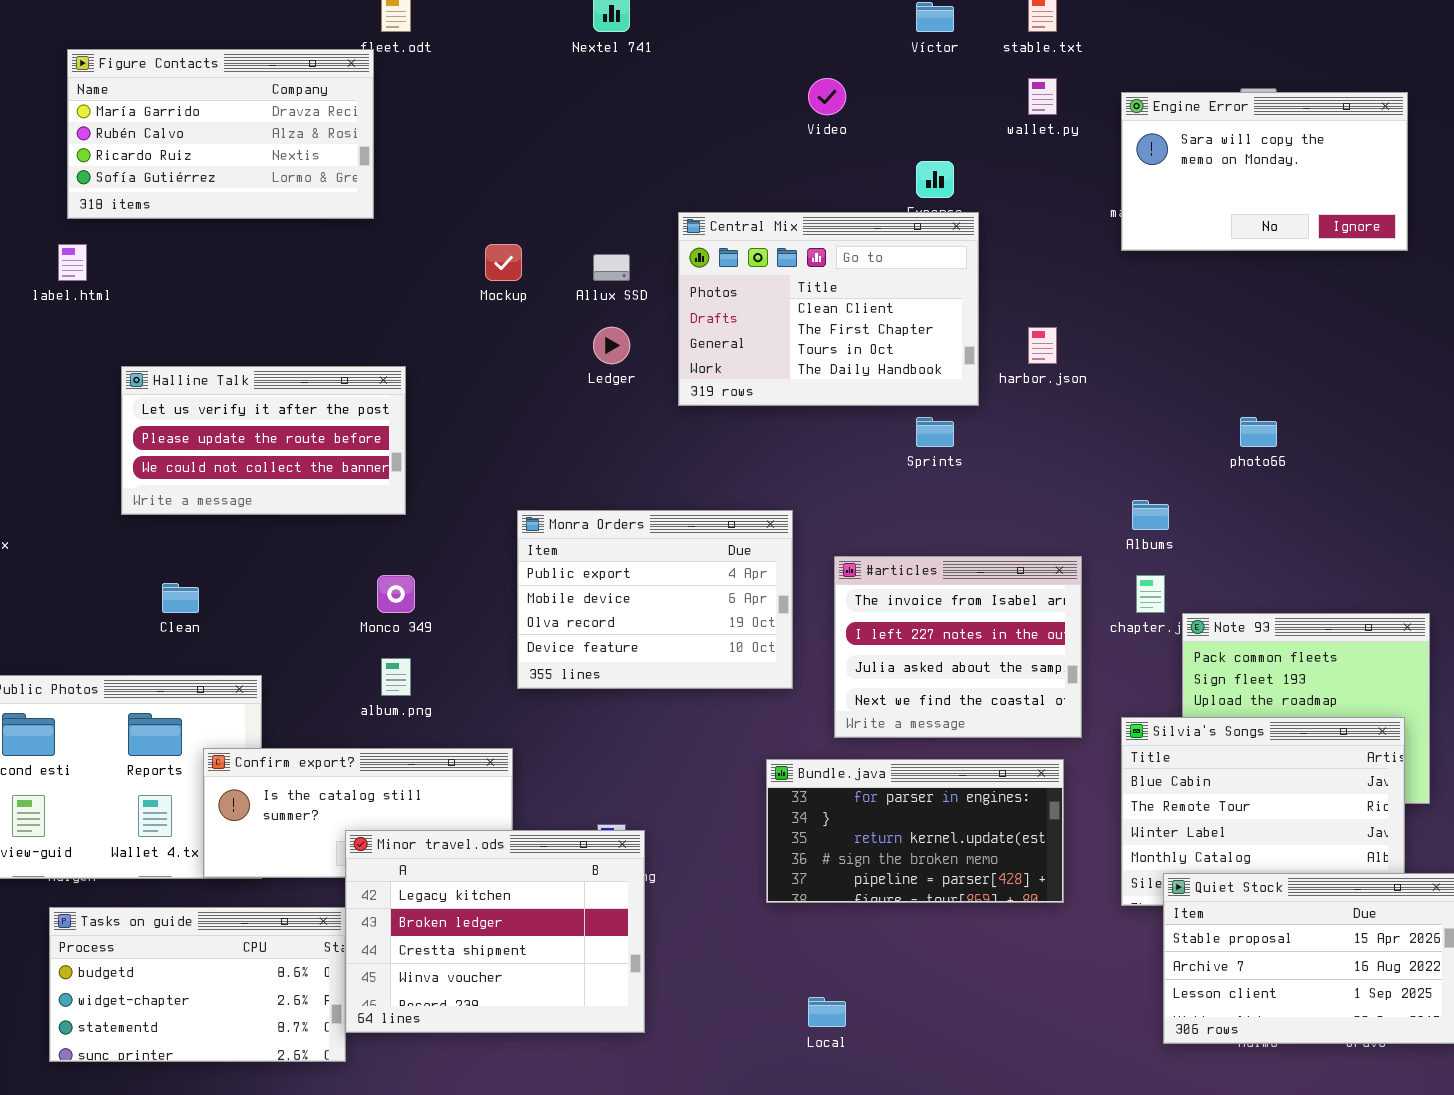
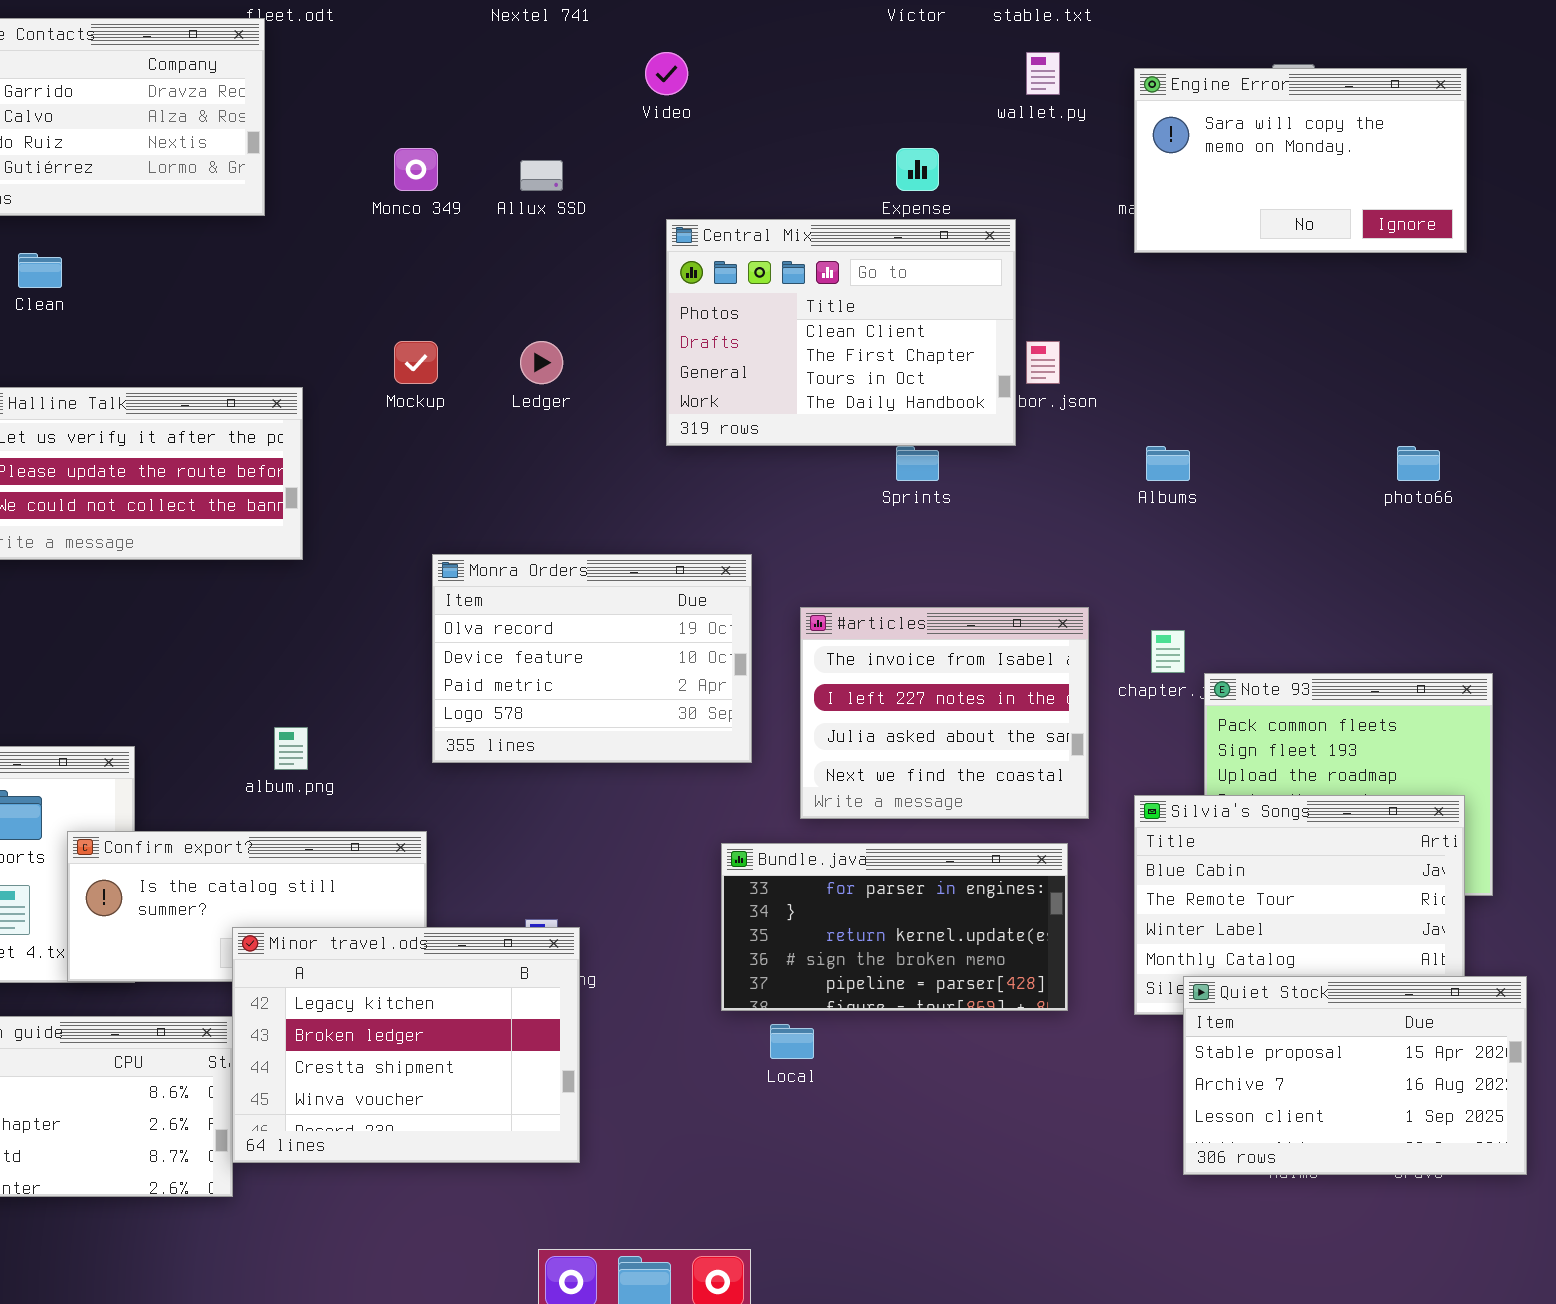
Video: [808,78,846,115] -> [645,52,688,95], moved
Central Mix: [678,212,979,406] -> [666,219,1016,446], moved
Mockup: [485,244,522,281] -> [394,341,438,384], moved
Allux SSD: [593,254,630,281] -> [520,160,563,191], moved
photo66: [1240,417,1277,447] -> [1397,446,1440,481], moved
Albums: [1132,500,1169,530] -> [1146,446,1190,481], moved
Monra Orders: [517,510,793,689] -> [432,554,752,763], scrolled down 2 rows
Monco 349: [377,575,415,613] -> [394,148,438,191], moved
Clean: [162,583,199,613] -> [18,253,62,288], moved
Local: [808,997,846,1027] -> [770,1024,814,1059], moved

